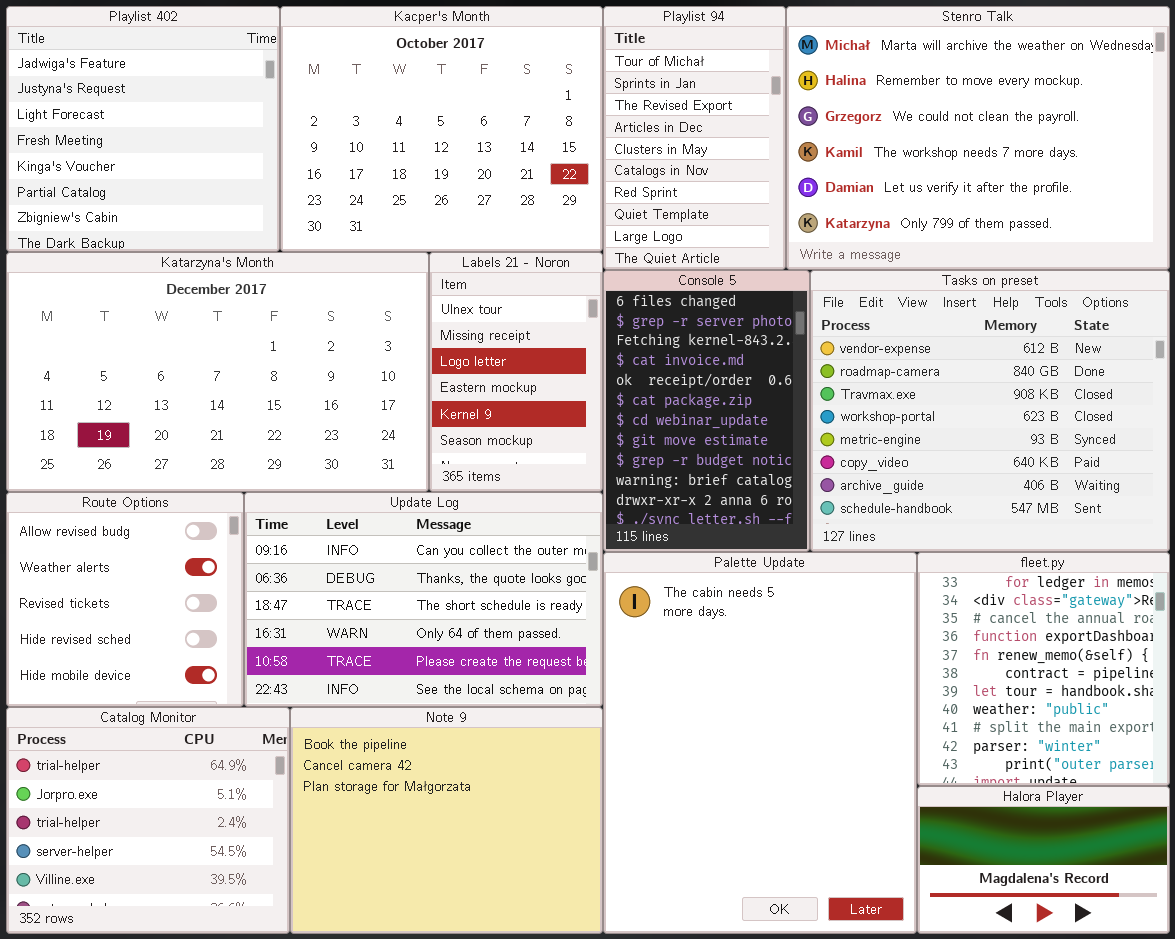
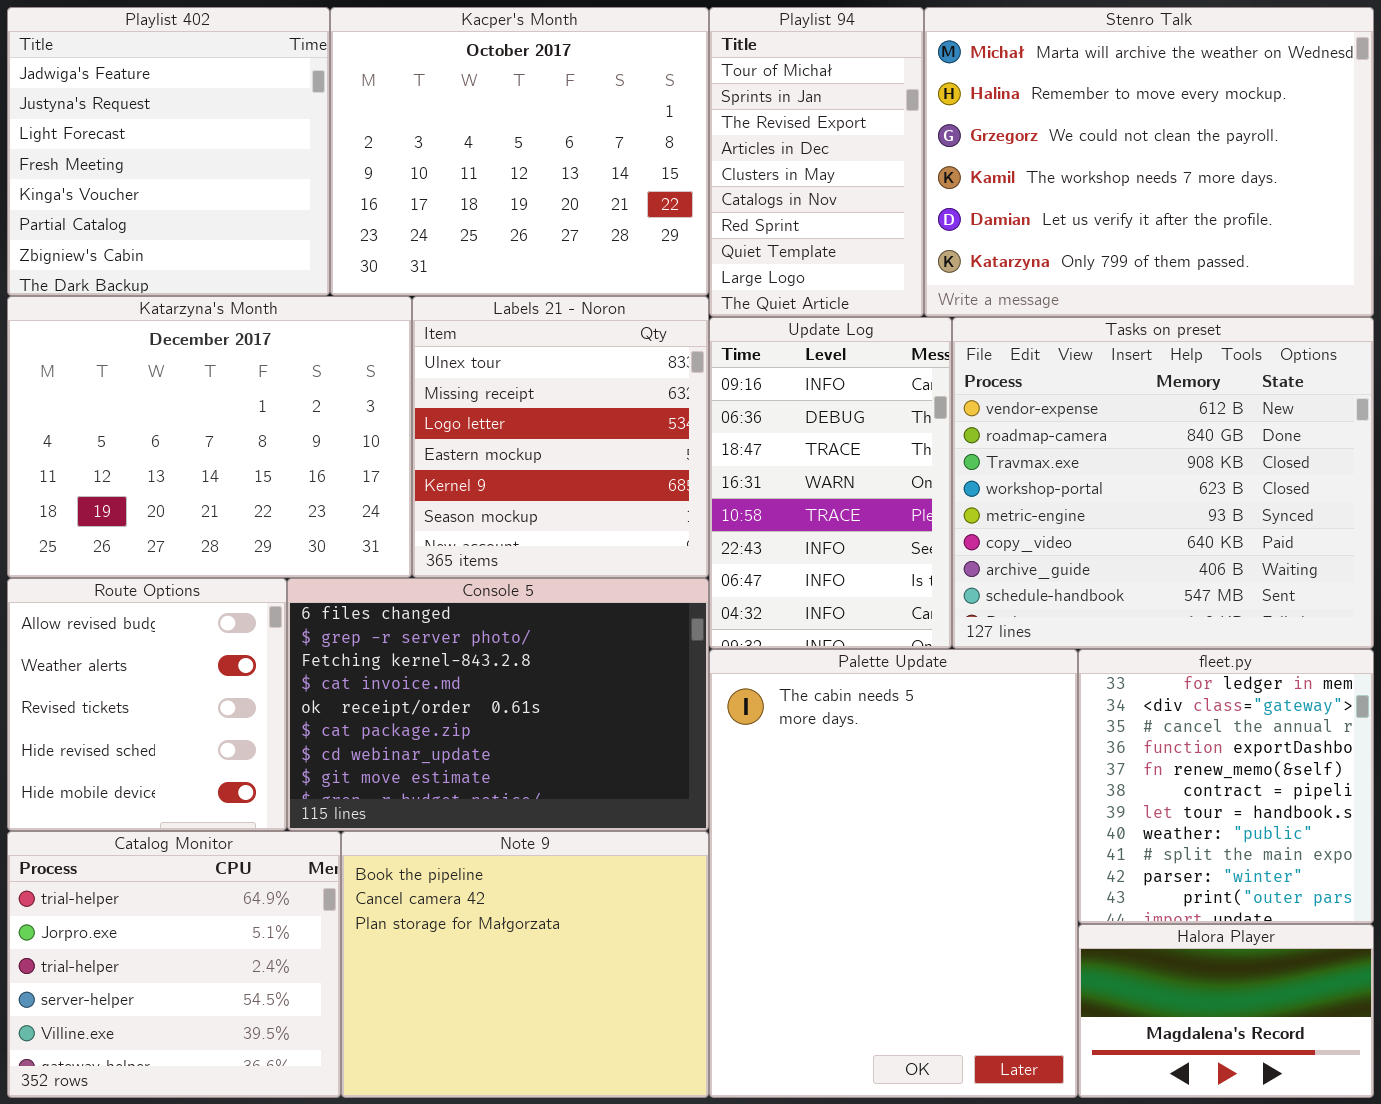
Katarzyna's Month: [6,252,429,492] -> [7,296,412,578], resized
Labels 21 - Noron: [429,252,603,492] -> [412,296,709,578], resized
Console 5: [603,270,810,552] -> [287,578,709,831], moved, resized
Update Log: [244,492,603,707] -> [709,317,952,649], moved, resized

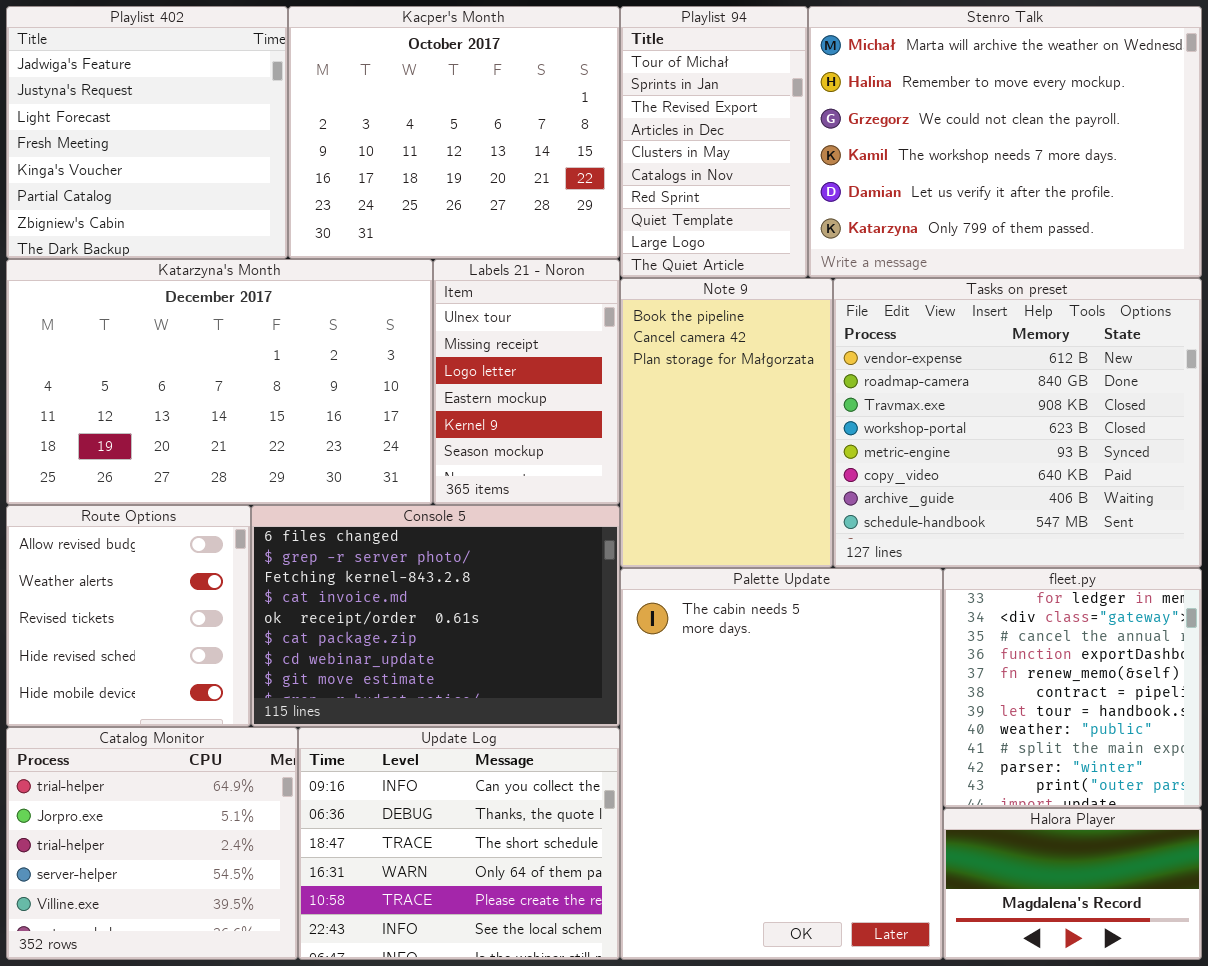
Katarzyna's Month: [7,296,412,578] -> [6,259,433,505], resized
Labels 21 - Noron: [412,296,709,578] -> [433,259,620,505], resized
Update Log: [709,317,952,649] -> [298,727,620,960], moved, resized
Note 9: [341,831,709,1098] -> [620,278,833,568], moved, resized

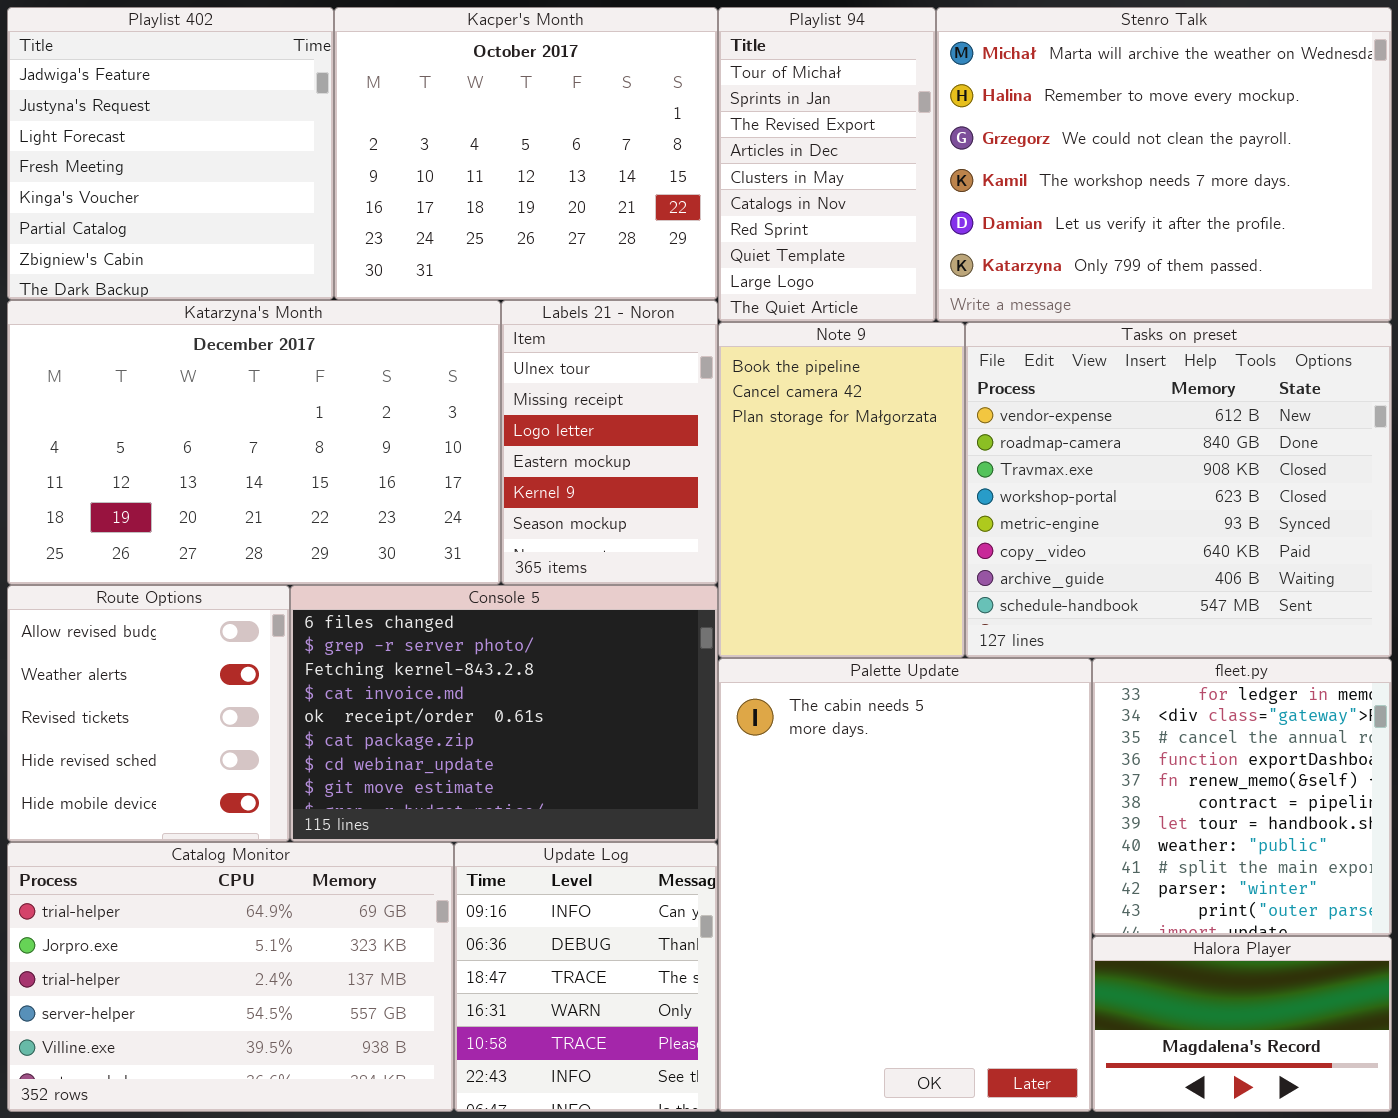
Catalog Monitor: [6,727,298,960] -> [7,842,454,1112], resized
Update Log: [298,727,620,960] -> [454,842,718,1112], resized

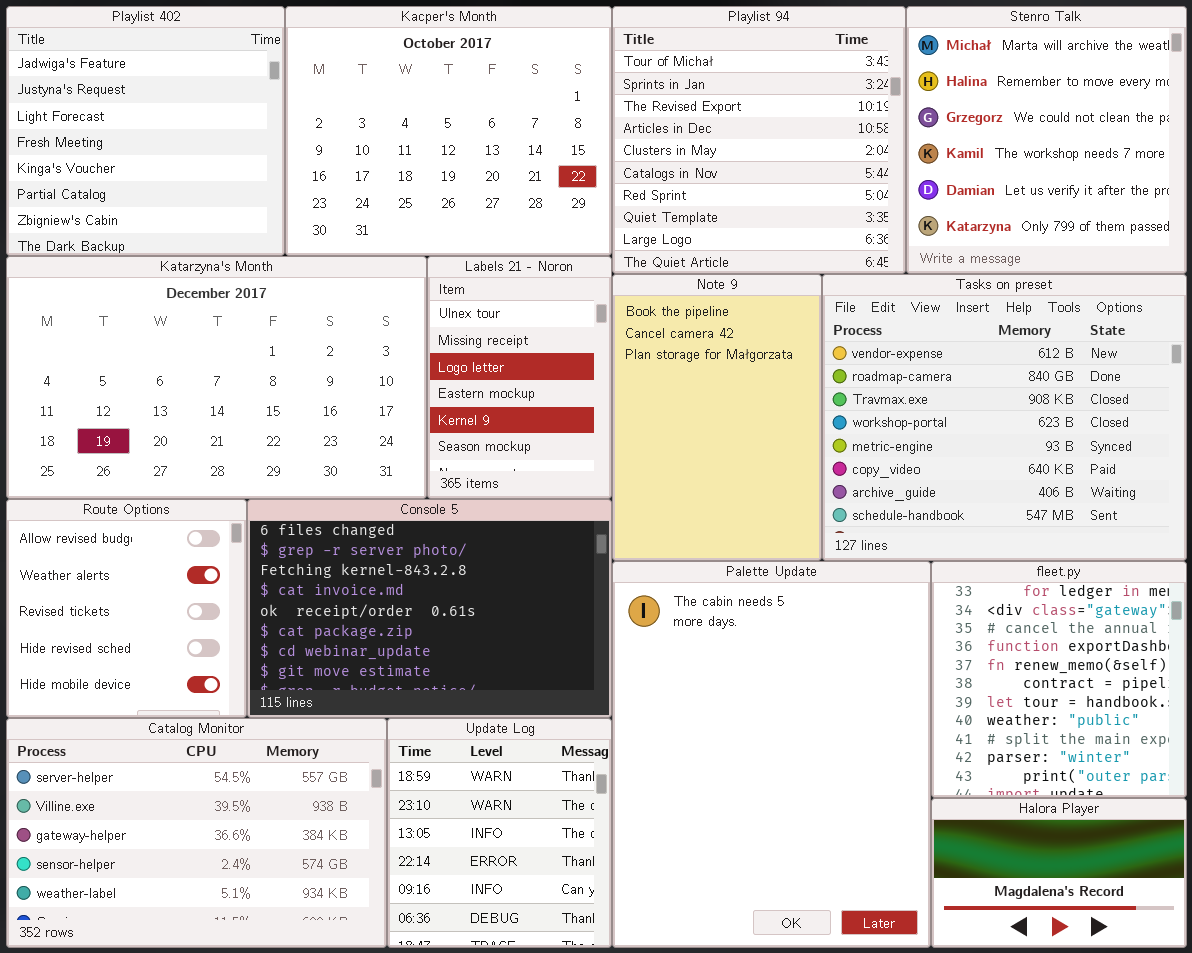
Playlist 94: [718,7,936,322] -> [612,6,906,274], resized
Stenro Talk: [936,7,1392,322] -> [906,6,1187,274], resized
Catalog Monitor: [7,842,454,1112] -> [6,718,387,948], scrolled down 3 rows
Update Log: [454,842,718,1112] -> [387,718,612,948], scrolled up 4 rows

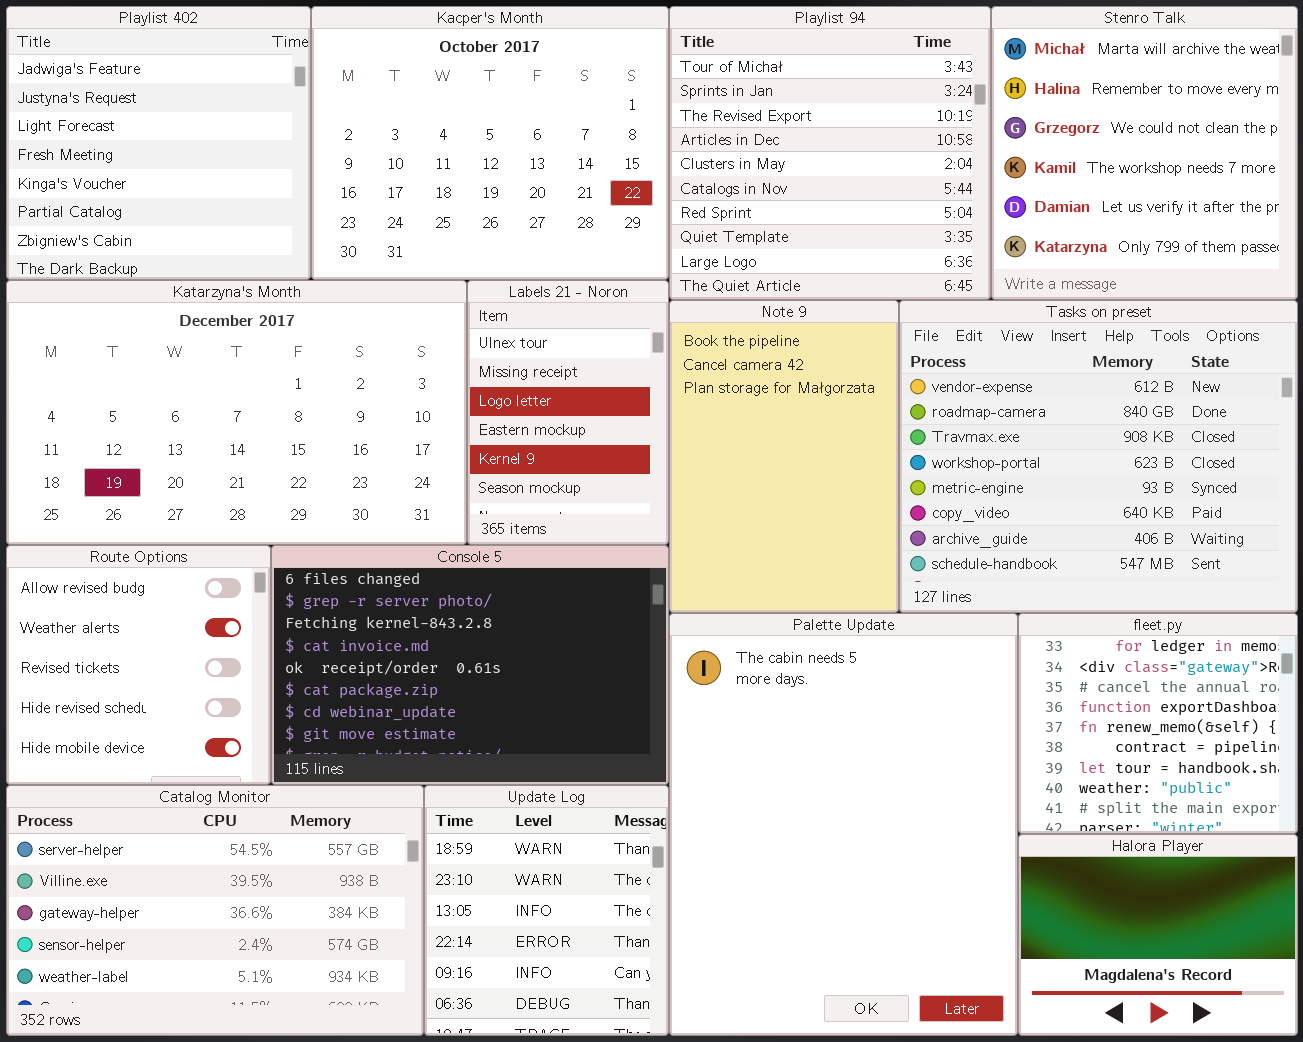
fleet.py: [931,561,1187,798] -> [1018,613,1298,834], resized
Halora Player: [931,798,1187,948] -> [1018,834,1298,1036], resized

